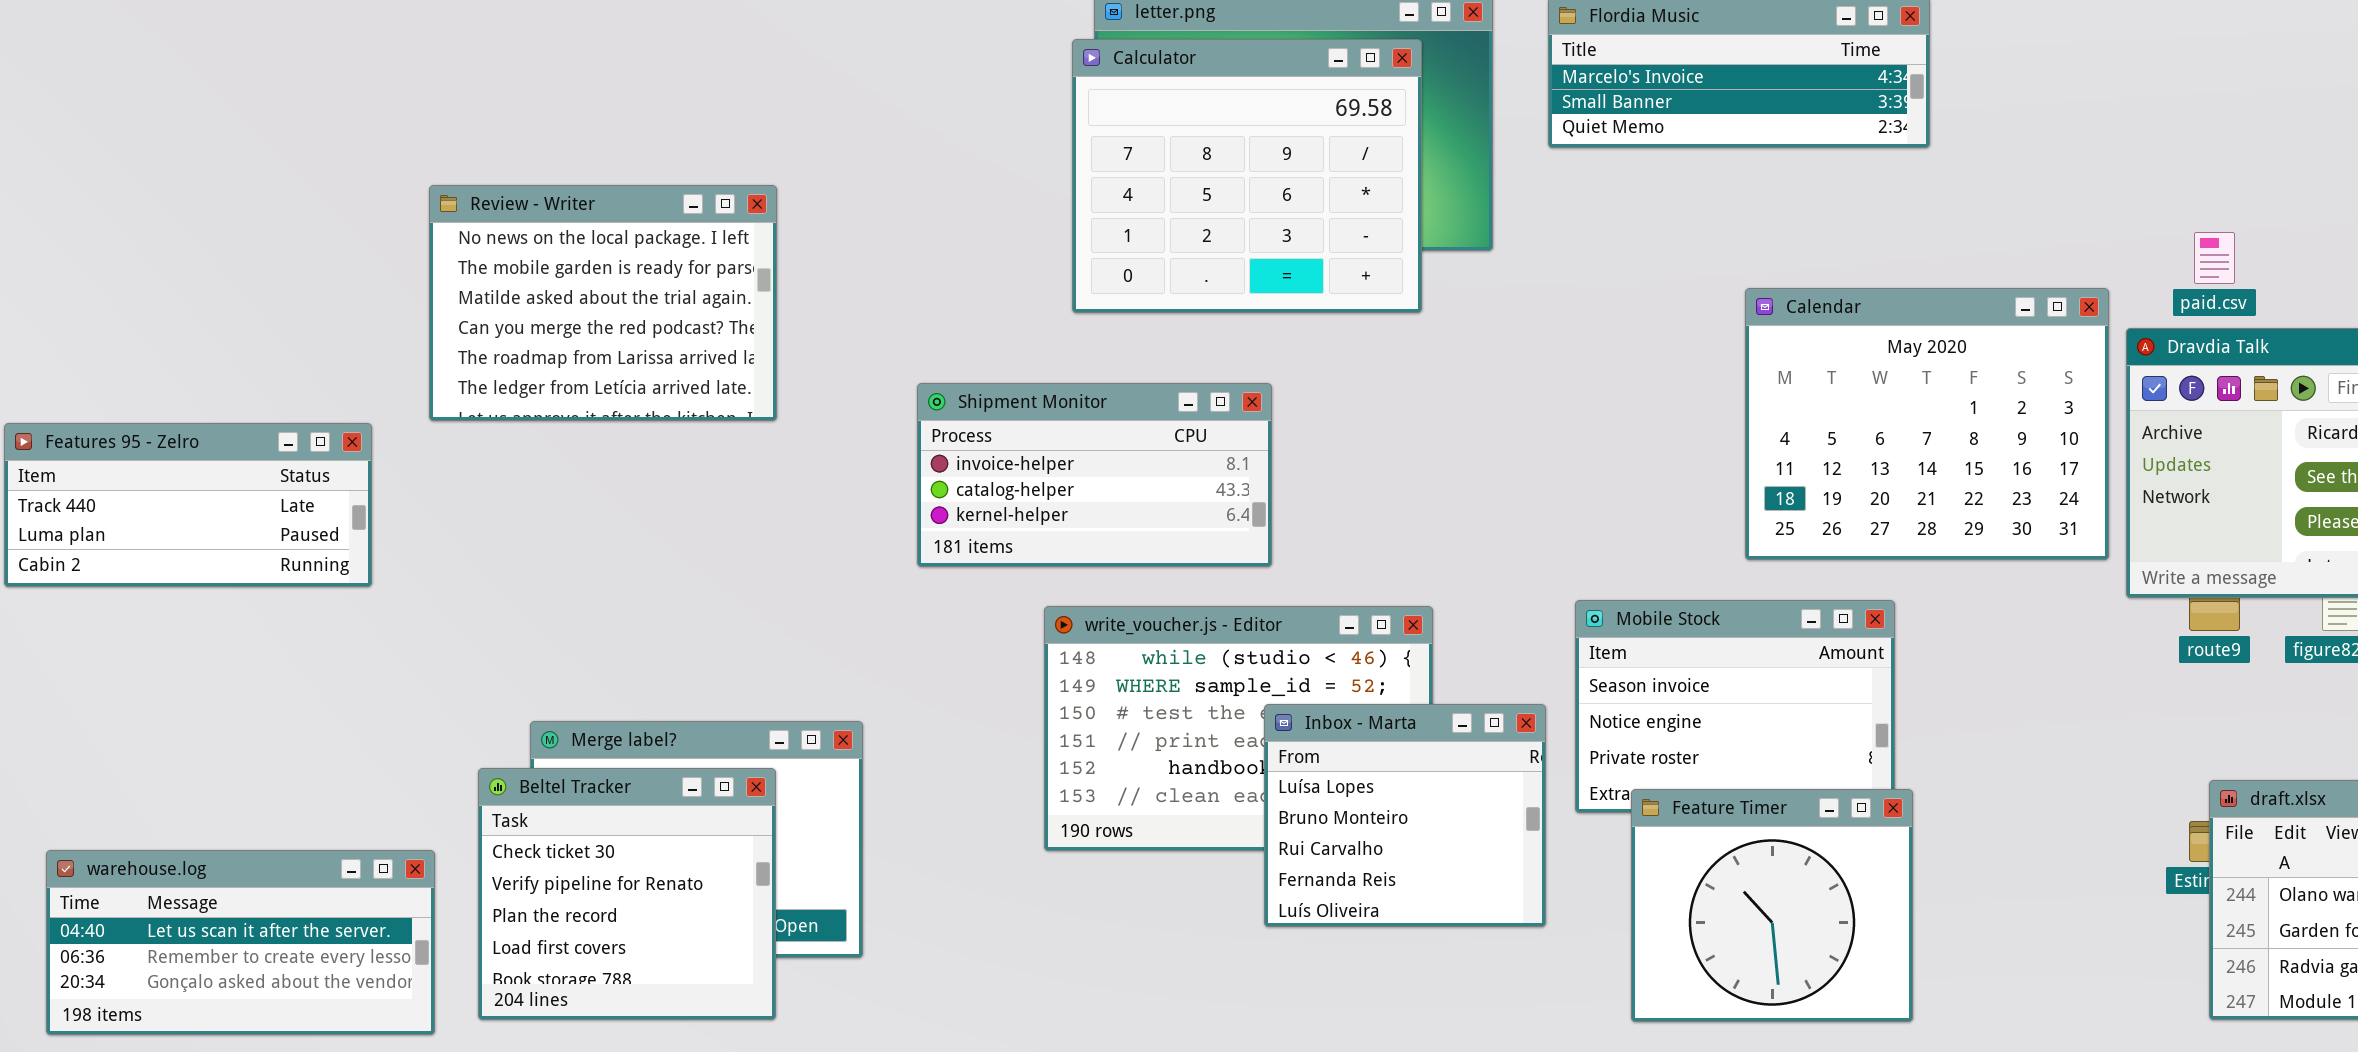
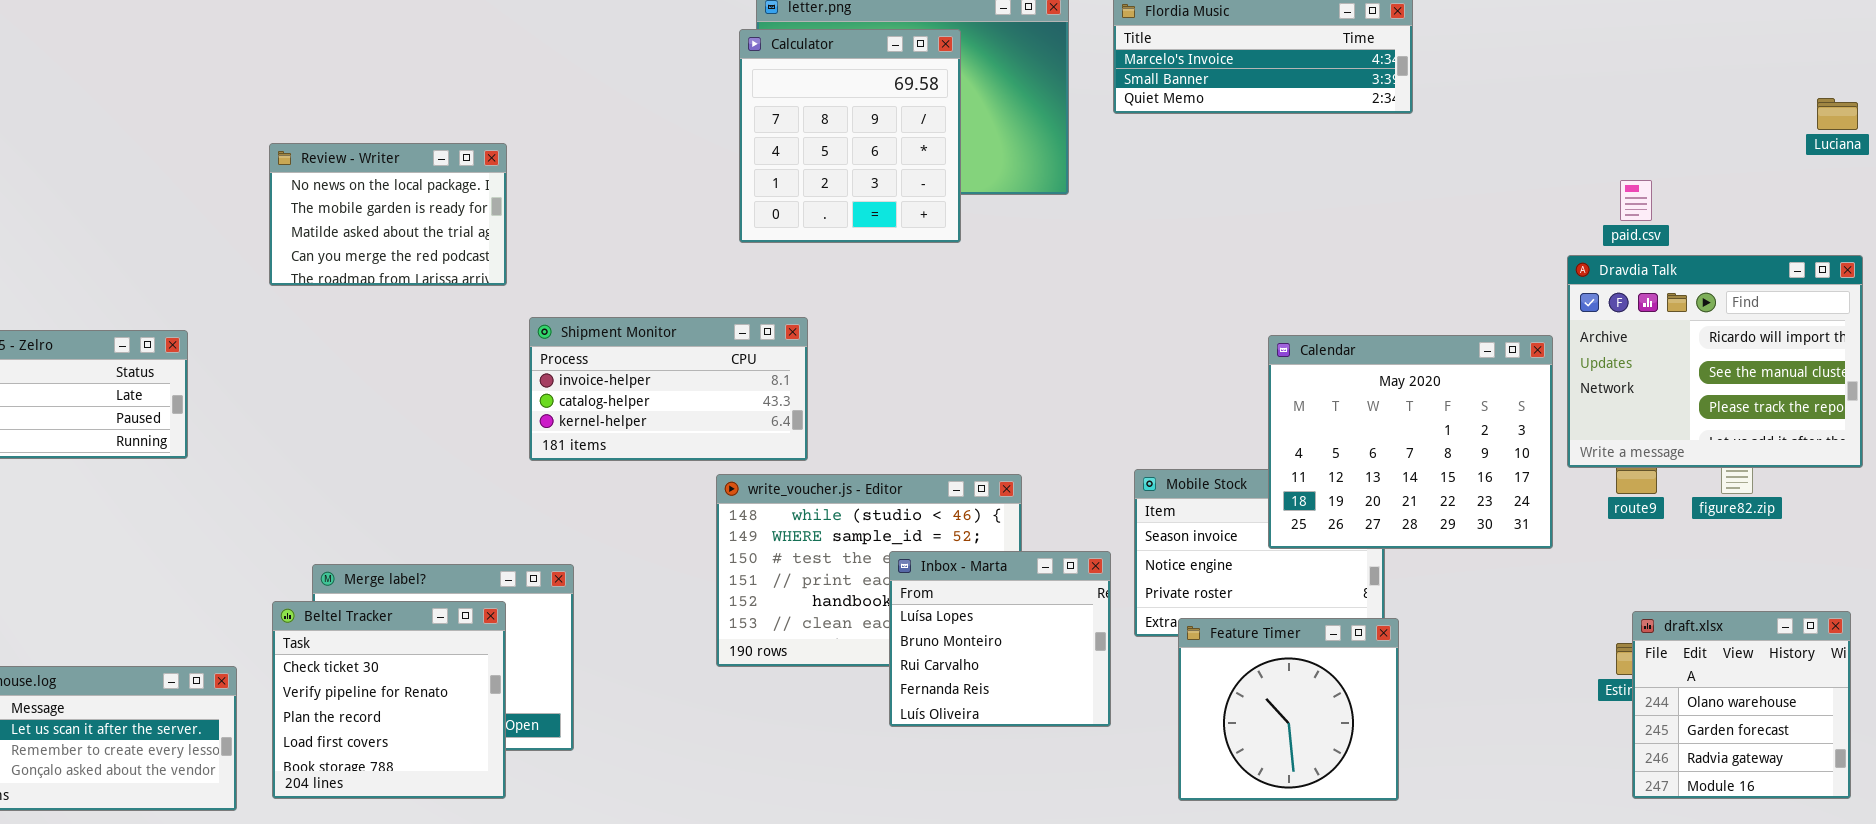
Calculator: [1072,39,1422,313] -> [739,29,961,243], resized
Review - Writer: [429,185,777,421] -> [269,143,507,286], resized
Calendar: [1745,288,2109,560] -> [1268,335,1553,549], moved
Shipment Monitor: [917,383,1272,567] -> [529,317,808,461], moved

